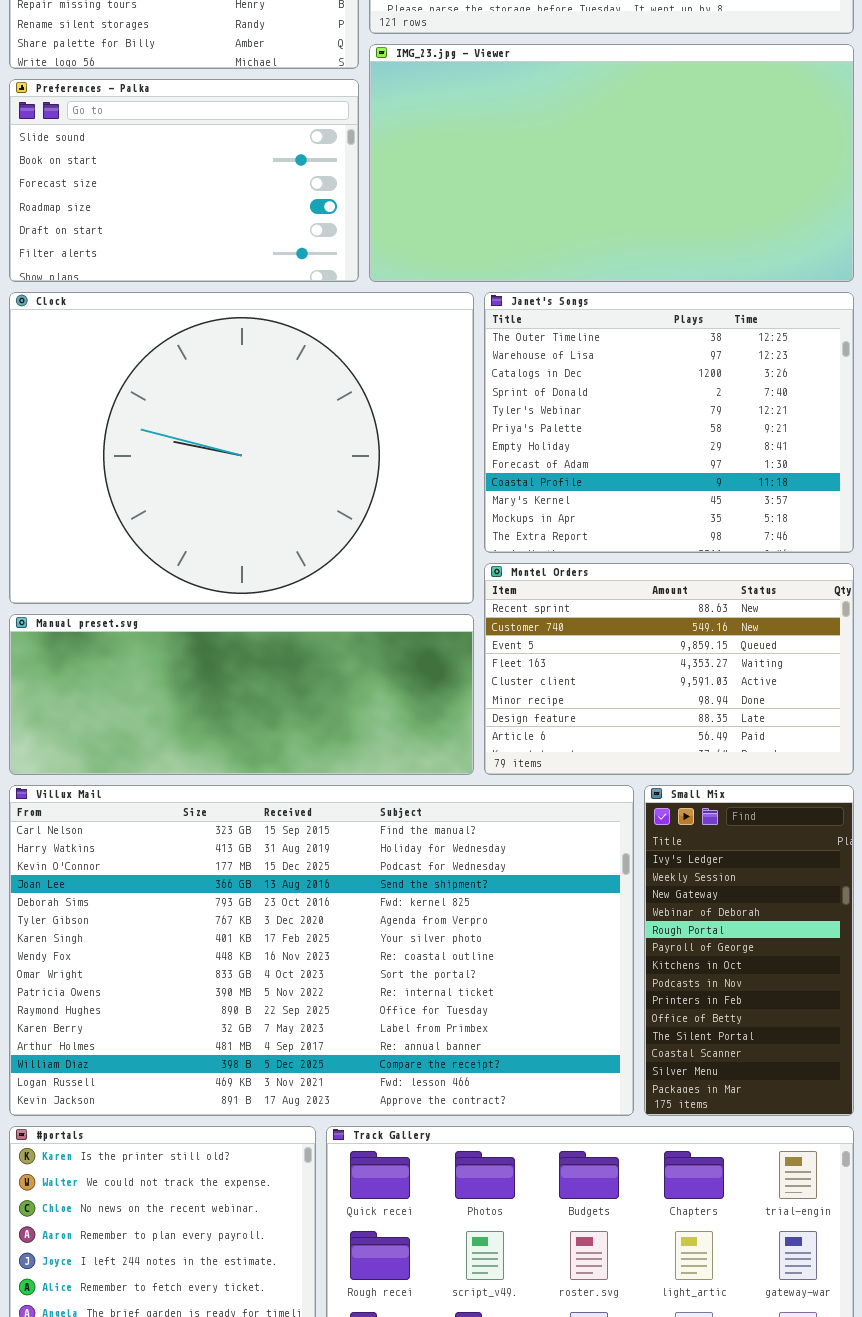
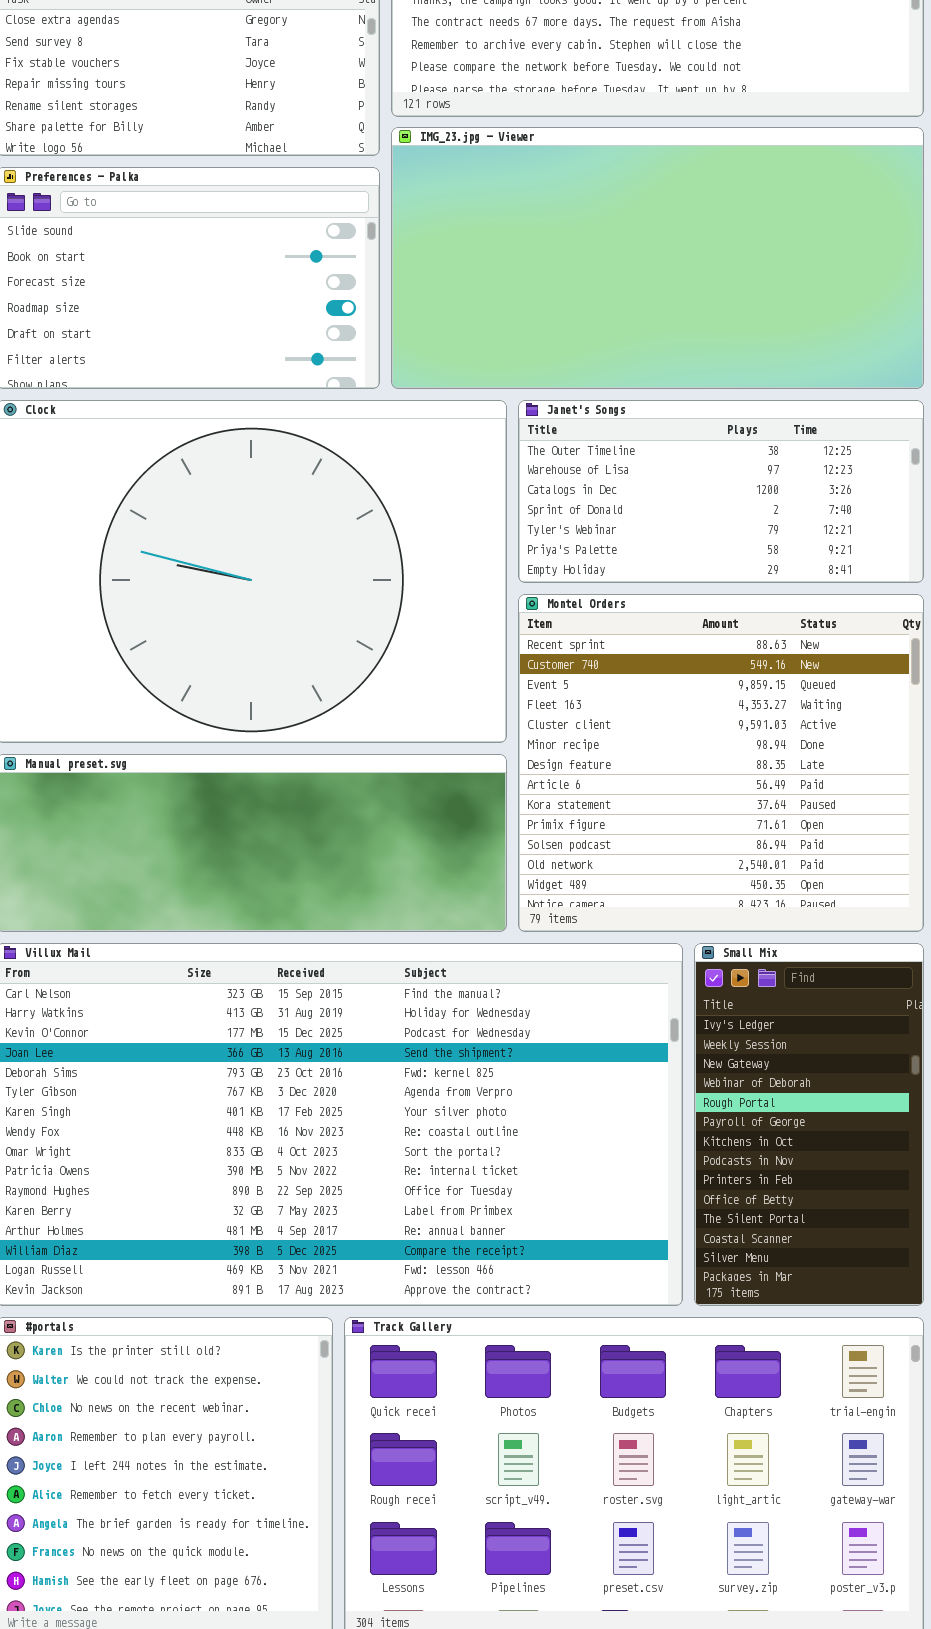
Janet's Songs: [484,292,854,553] -> [518,400,924,583], resized
Montel Orders: [484,563,854,775] -> [518,594,924,932], resized

